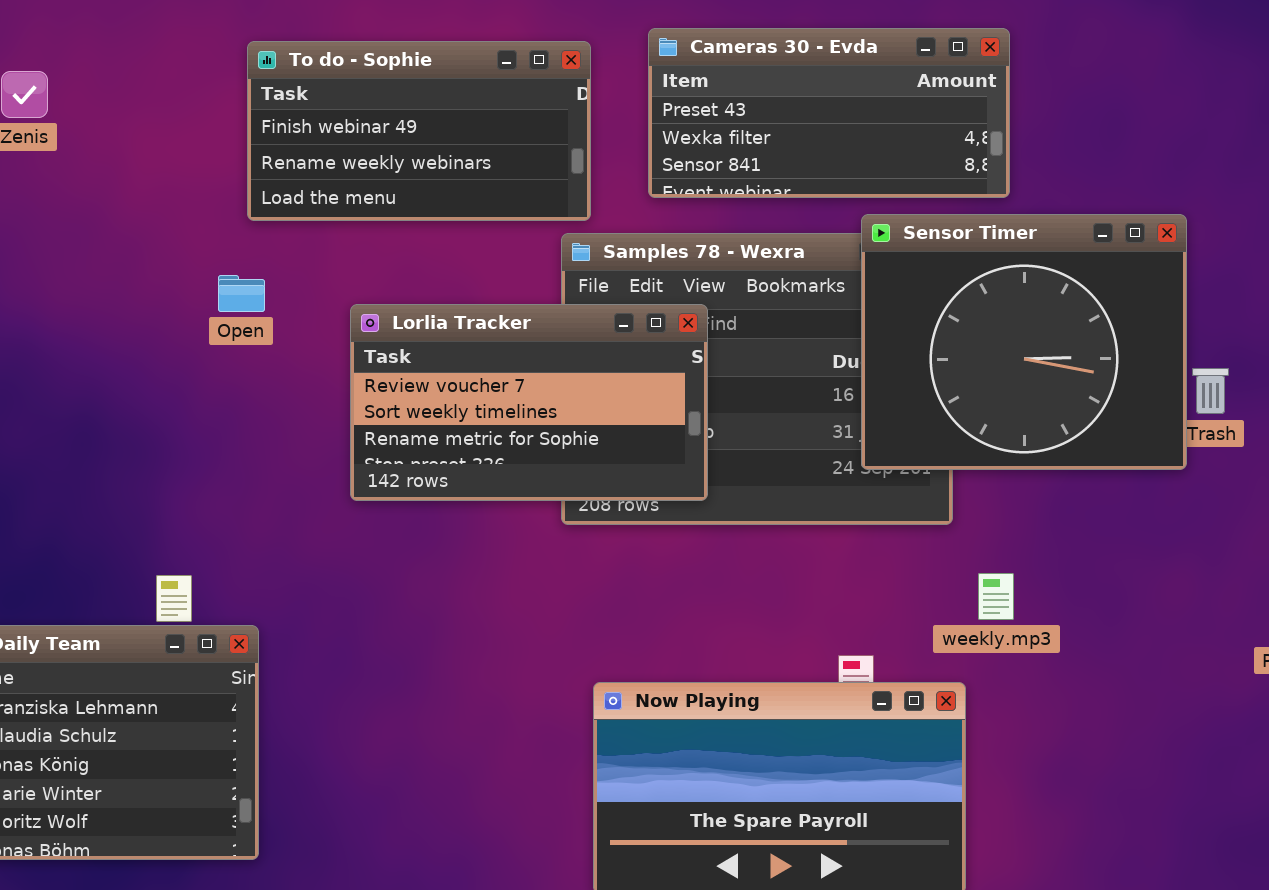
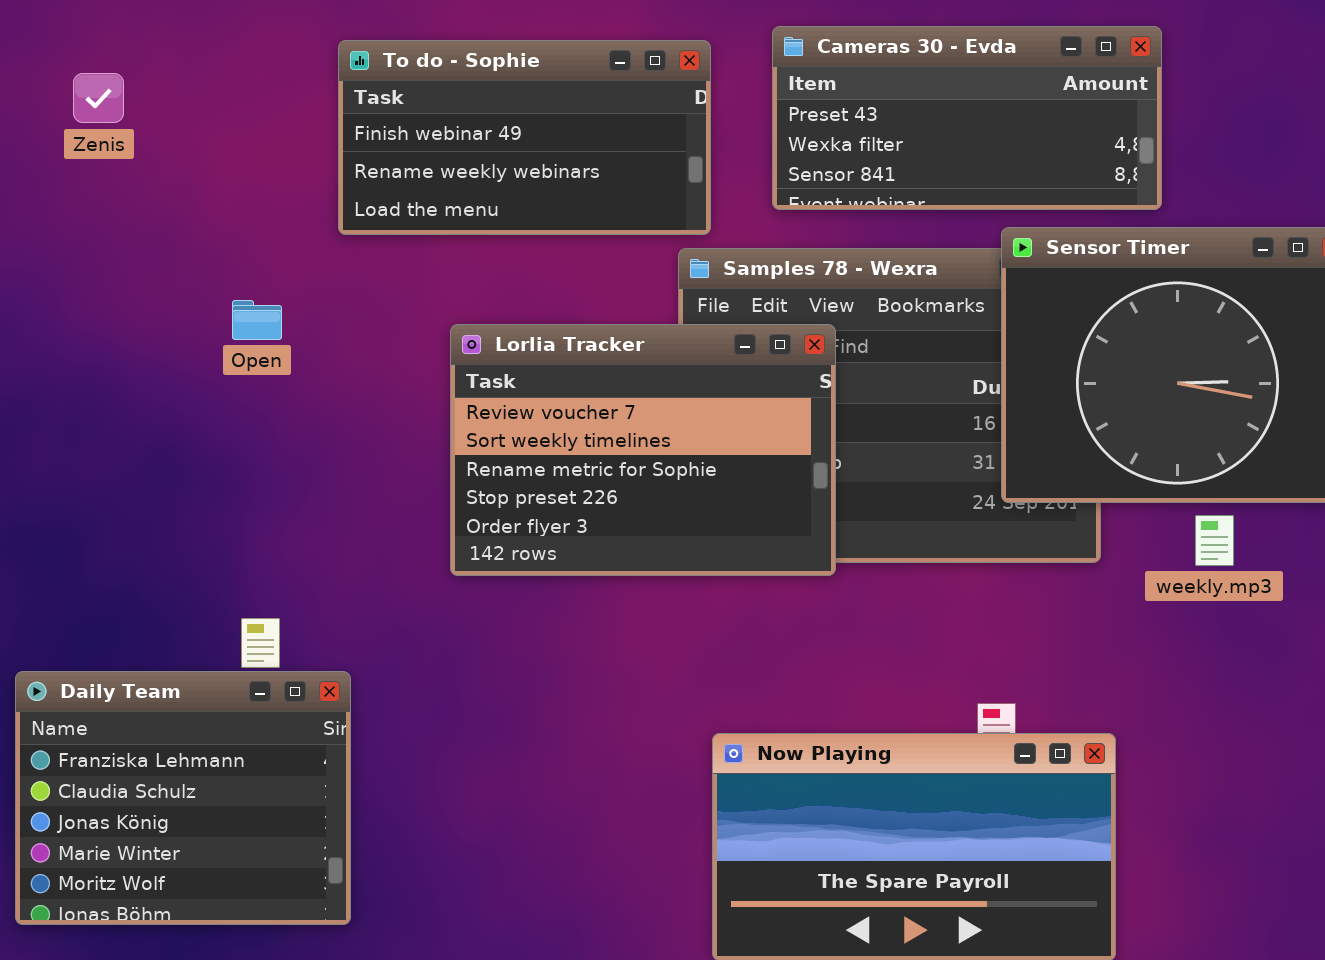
Open: [218,275,265,312] -> [232,300,282,340], moved
Lorlia Tracker: [350,304,708,501] -> [450,324,836,576], resized
weekly.mp3: [978,573,1014,620] -> [1195,515,1234,566], moved

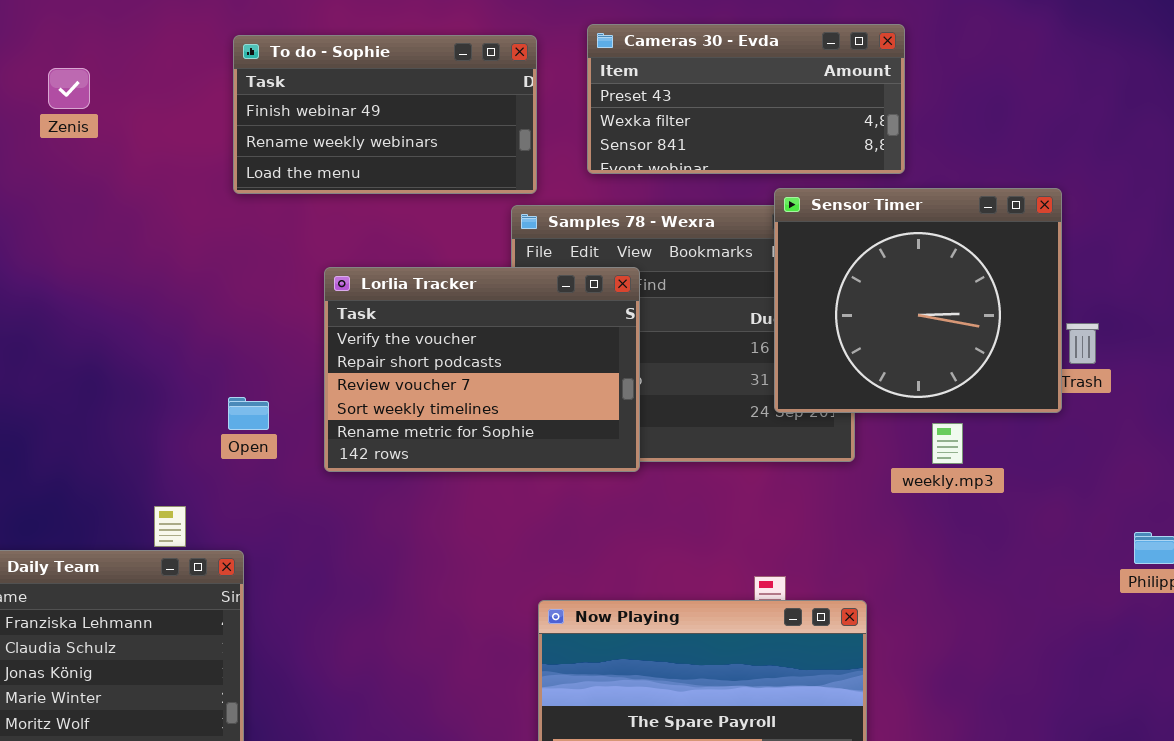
Zenis: [73,73,124,123] -> [48,68,90,109], moved
Open: [232,300,282,340] -> [228,397,269,430], moved
Lorlia Tracker: [450,324,836,576] -> [324,267,640,472], scrolled up 2 rows

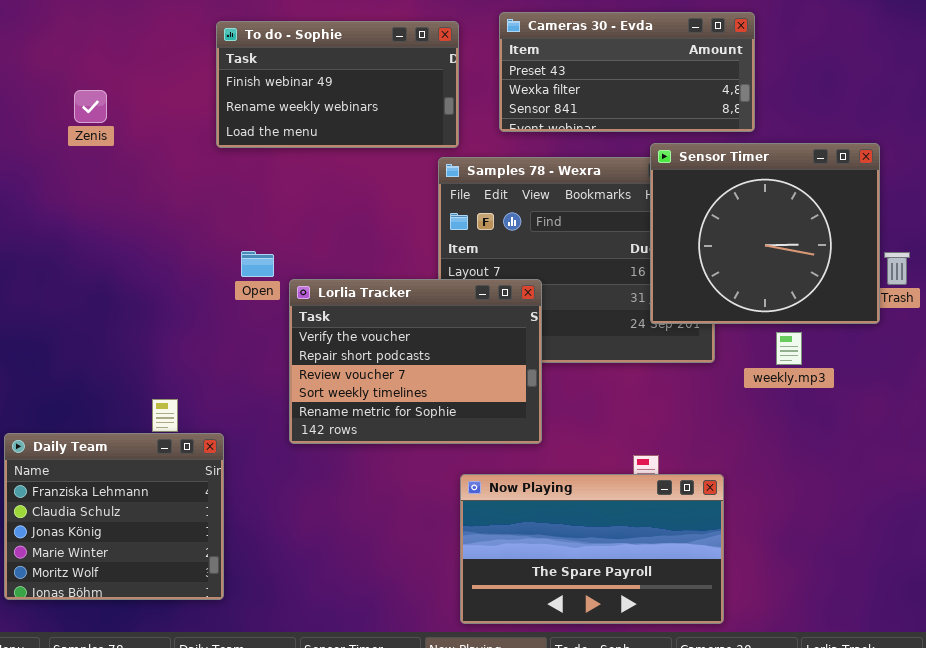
Zenis: [48,68,90,109] -> [74,90,107,123], moved
Lorlia Tracker: [324,267,640,472] -> [289,279,542,444], moved
Open: [228,397,269,430] -> [241,251,274,277], moved

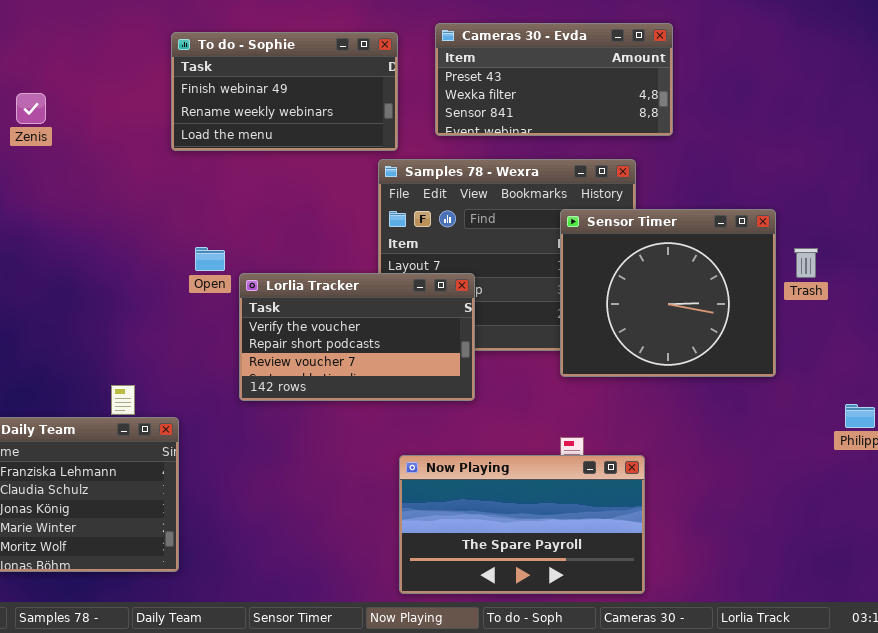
Zenis: [74,90,107,123] -> [16,93,46,124], moved
Sensor Timer: [650,143,880,324] -> [560,209,776,377], moved
Lorlia Tracker: [289,279,542,444] -> [239,273,475,401], resized

